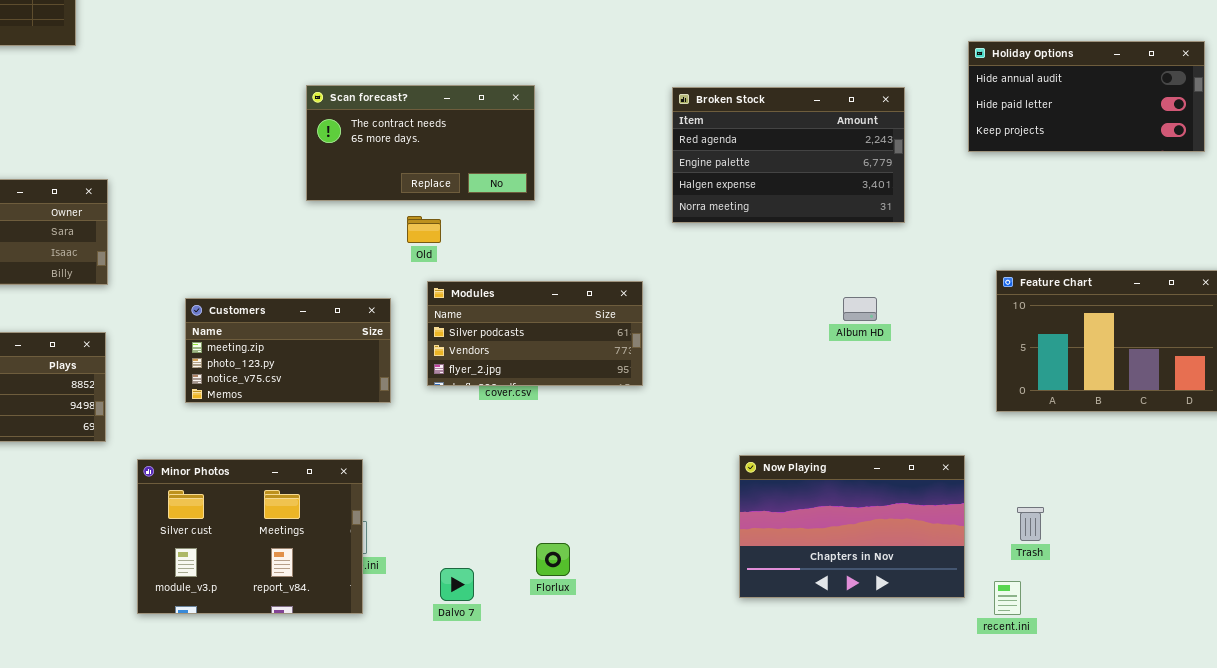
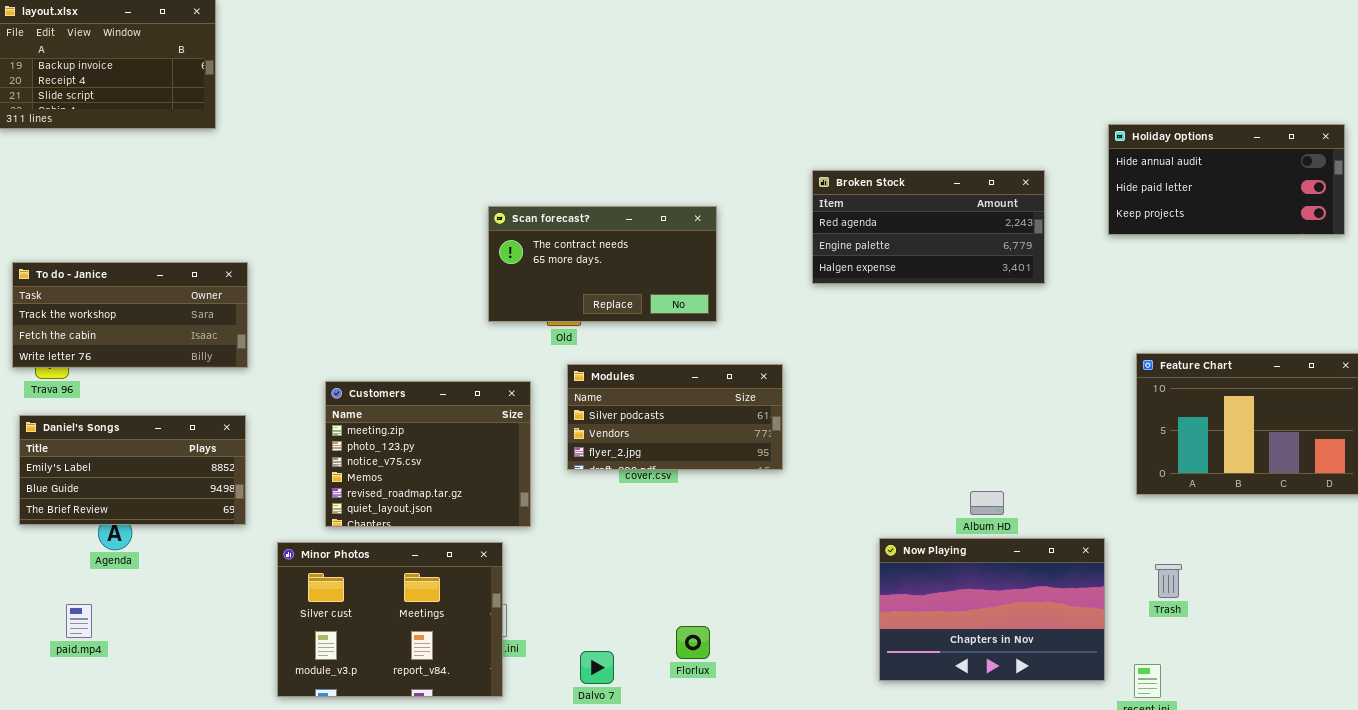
Scan forecast?: [306,85,535,201] -> [488,206,717,322], moved
Broken Stock: [672,87,905,223] -> [812,170,1045,284], resized
Album HD: [843,297,877,321] -> [970,491,1004,515], moved
Customers: [185,298,391,403] -> [325,381,531,527], resized
Trash: [1017,507,1044,541] -> [1155,564,1182,598], moved

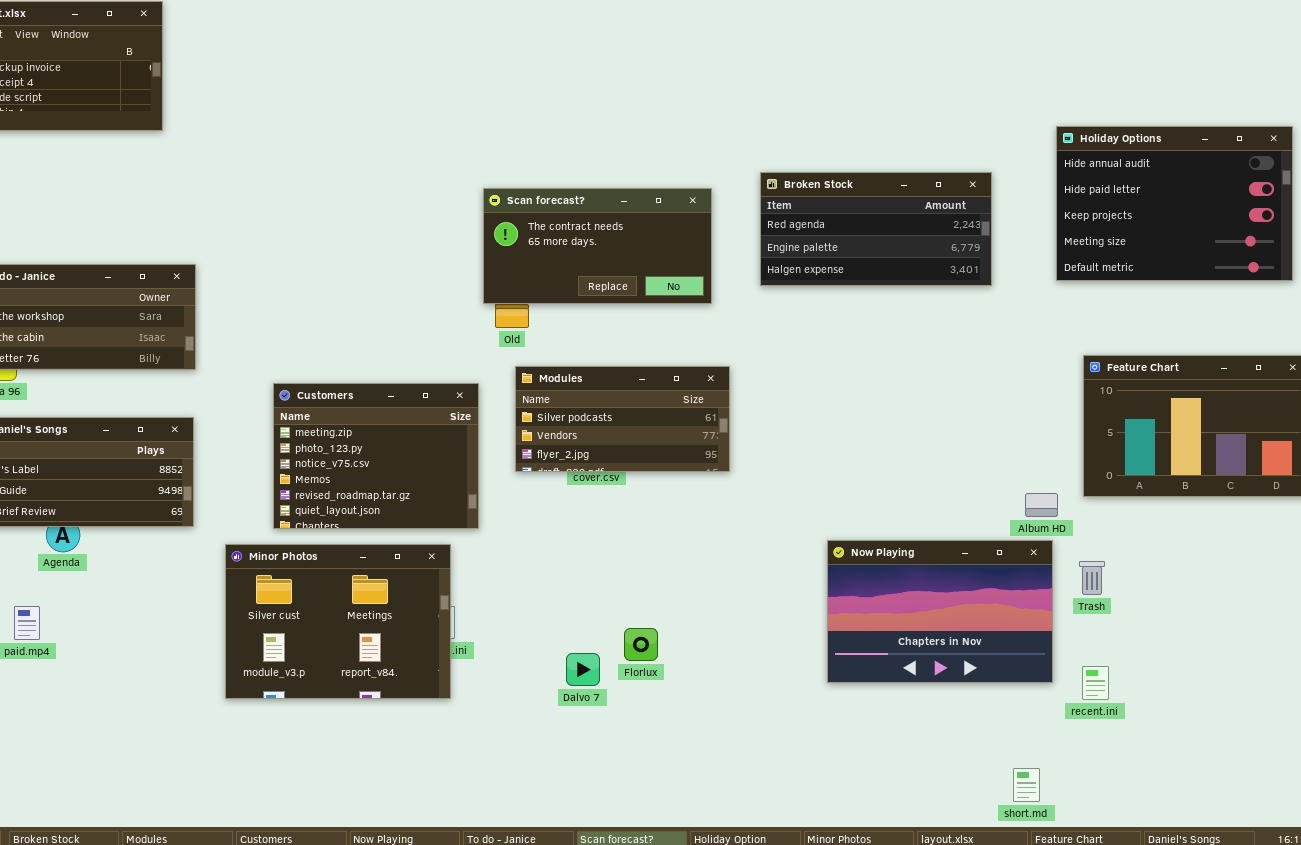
Holiday Options: [1108,124,1345,235] -> [1056,126,1293,281], resized
Scan forecast?: [488,206,717,322] -> [483,188,712,304], moved
Album HD: [970,491,1004,515] -> [1025,493,1058,517], moved
Trash: [1155,564,1182,598] -> [1079,561,1105,595], moved
Dalvo 7: [580,651,614,684] -> [566,653,600,686], moved

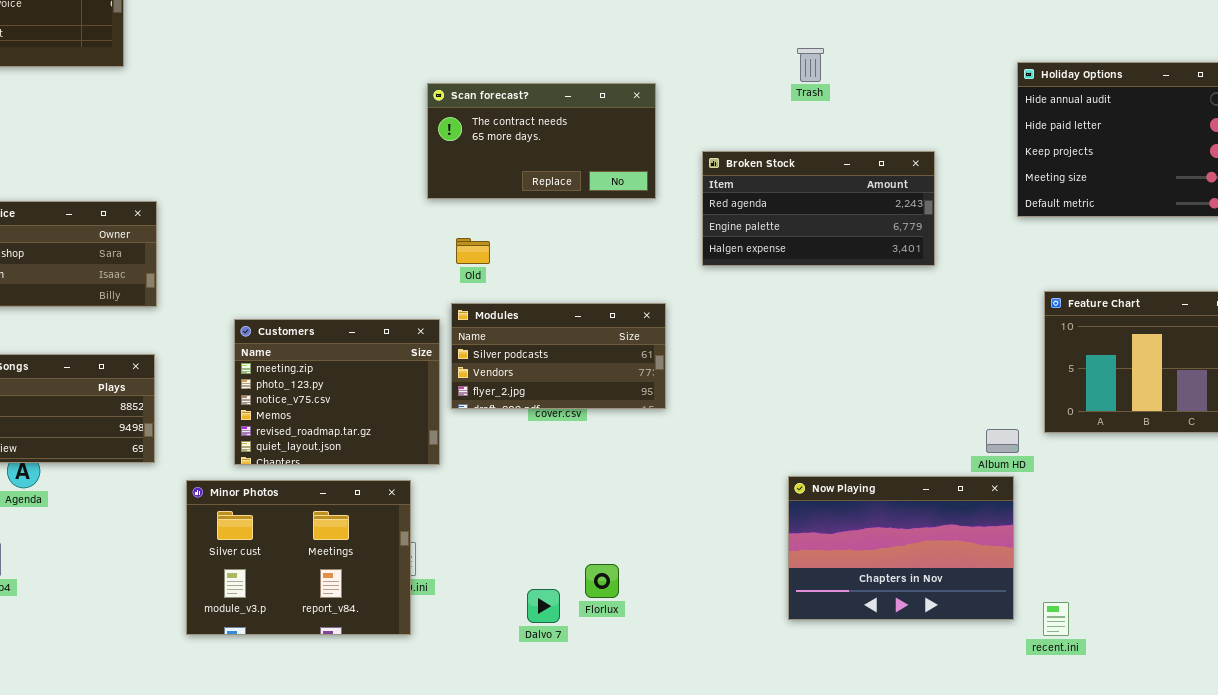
Broken Stock: [760,172,992,286] -> [702,151,935,266], moved
Scan forecast?: [483,188,712,304] -> [427,83,656,199], moved
Modules: [515,366,730,472] -> [451,303,666,409], moved
Trash: [1079,561,1105,595] -> [797,48,824,82], moved

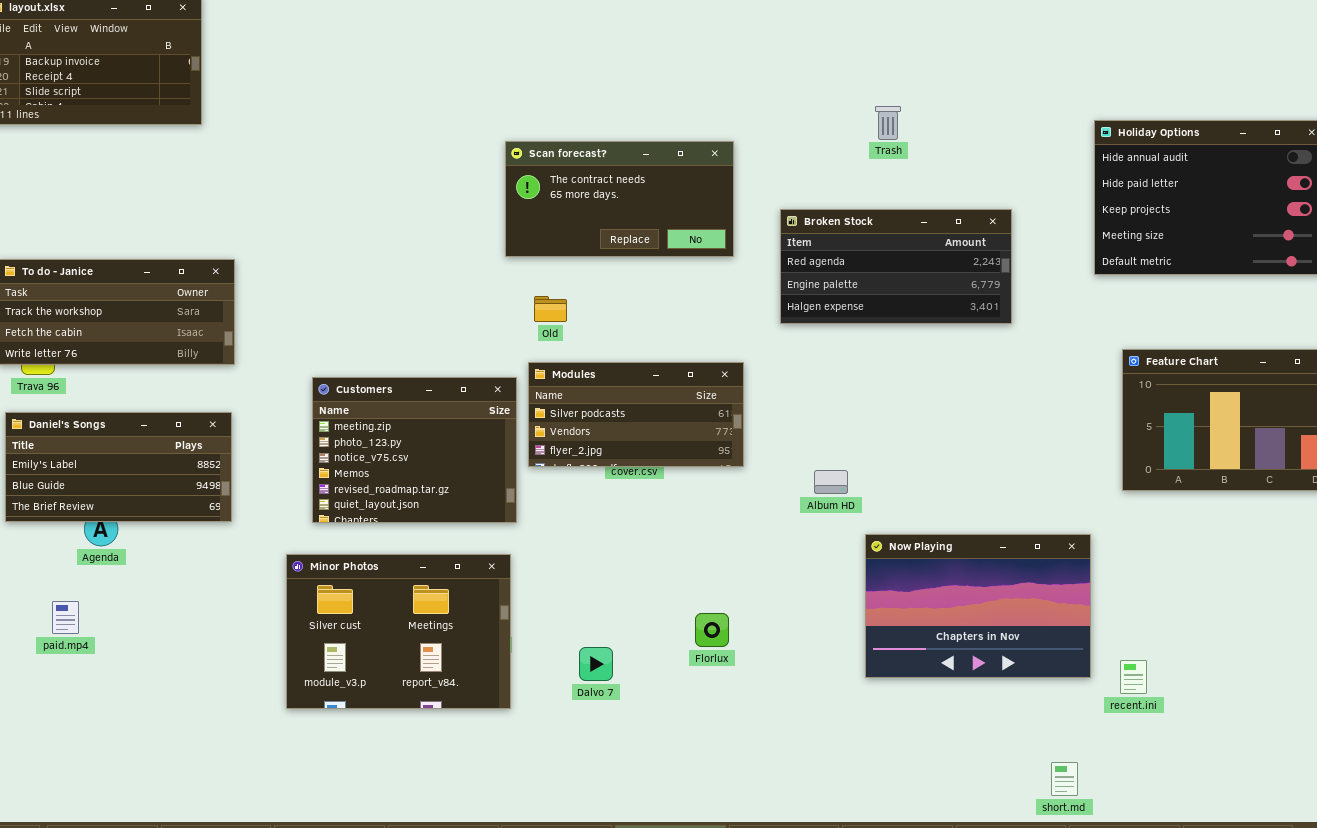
Album HD: [986,429,1019,453] -> [814,470,848,494], moved
Minor Photos: [186,480,411,635] -> [286,554,511,709], moved
Florlux: [585,564,619,598] -> [695,613,729,647], moved
Dalvo 7: [527,589,560,623] -> [579,647,613,681], moved

